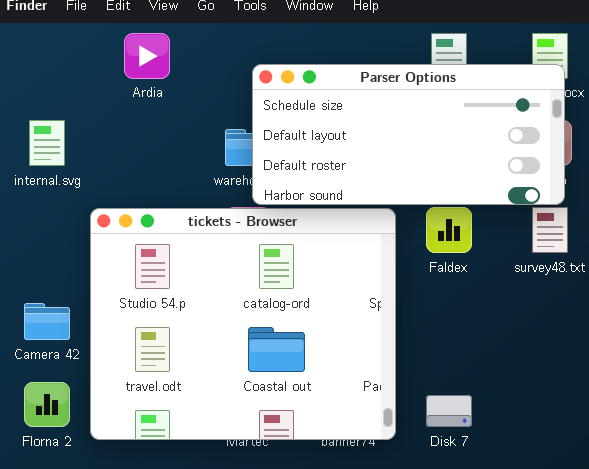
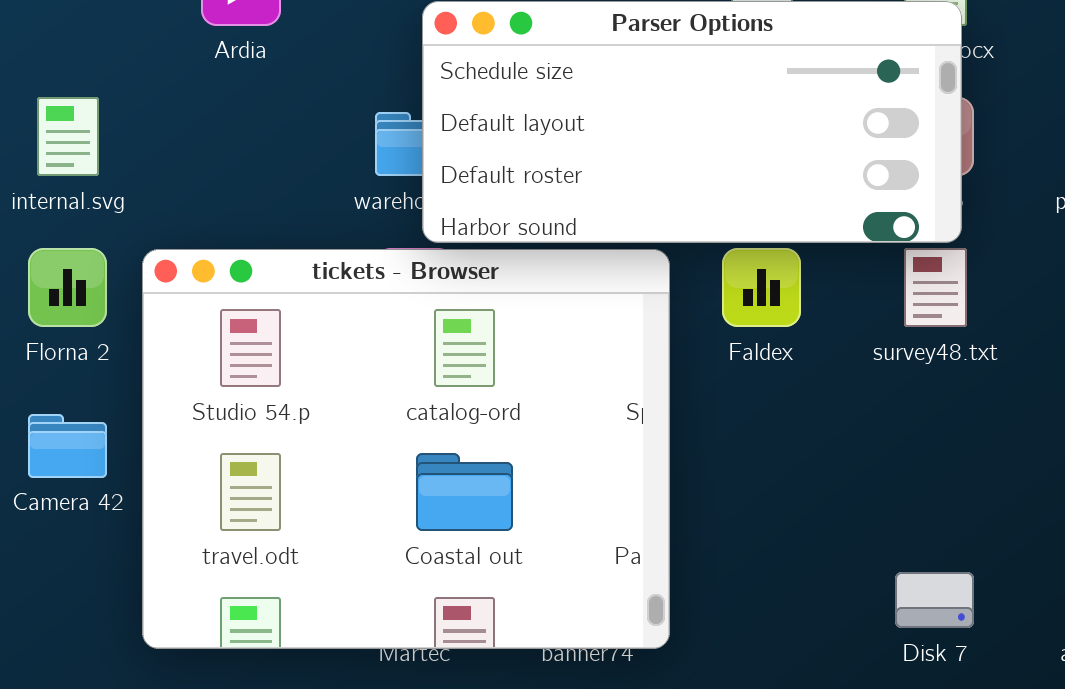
Florna 2: [24,382,70,427] -> [28,248,107,327], moved
Disk 7: [426,395,472,427] -> [895,572,974,628], moved

